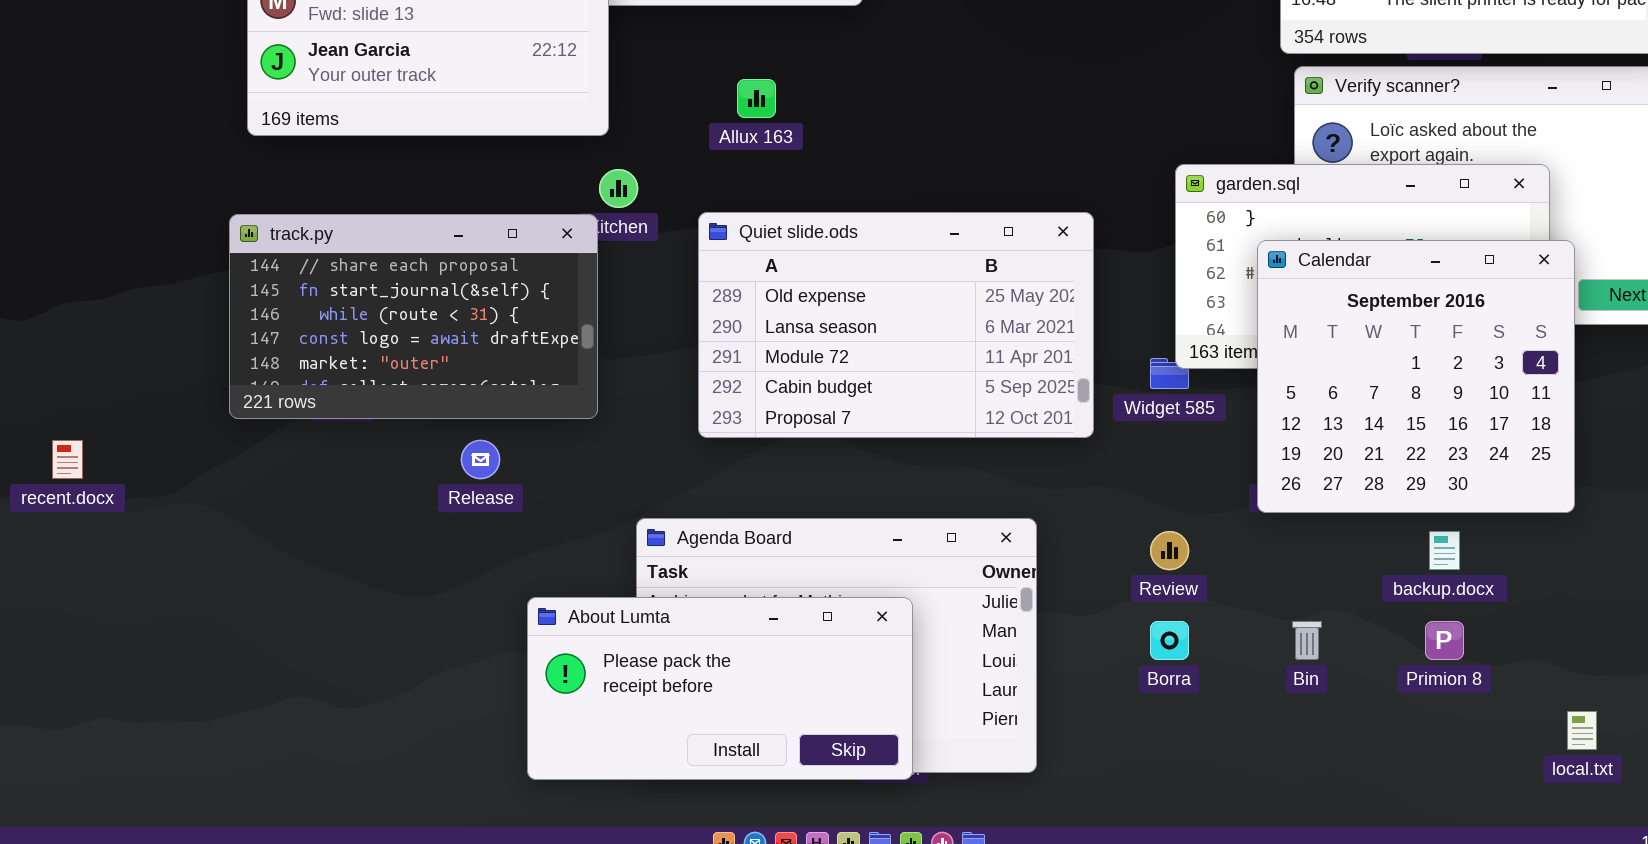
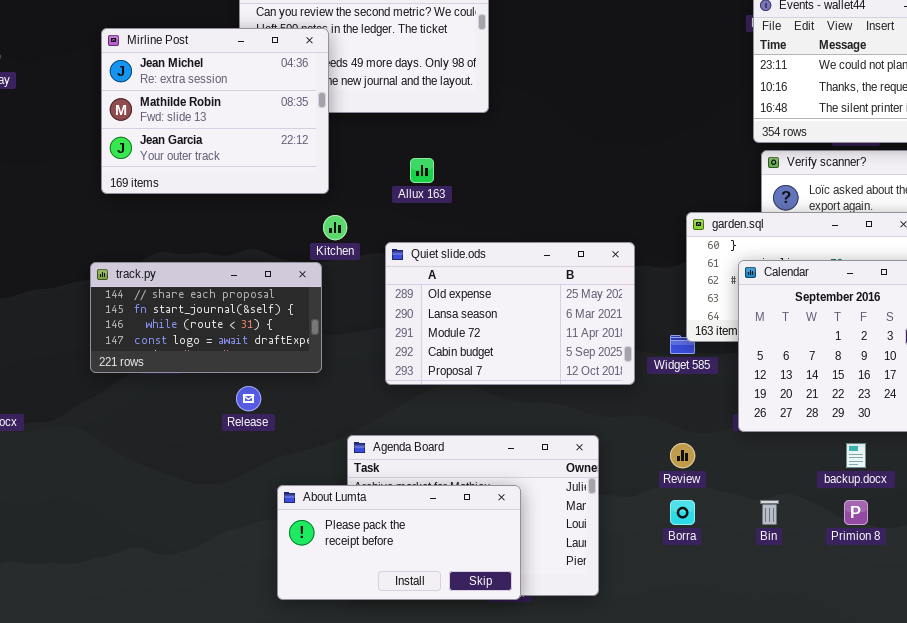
track.py: [229,214,598,419] -> [90,262,322,373], resized

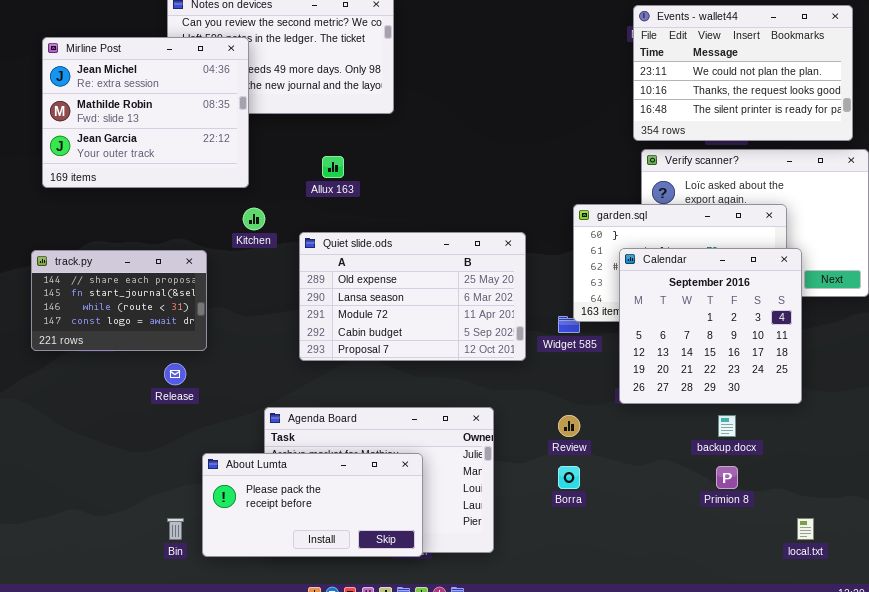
track.py: [90,262,322,373] -> [31,250,207,351], resized
Bin: [760,500,779,525] -> [167,518,184,540], moved

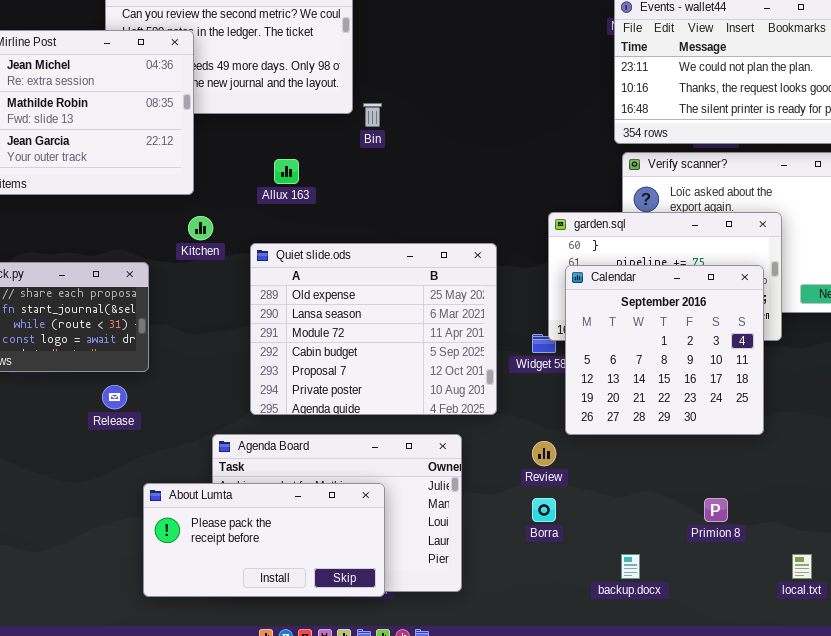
Quiet slide.ods: [299,232,526,361] -> [250,243,497,415], resized
Calendar: [619,248,802,404] -> [565,265,764,435], moved
backup.docx: [718,415,736,437] -> [621,554,640,579], moved
Bin: [167,518,184,540] -> [363,103,382,127], moved

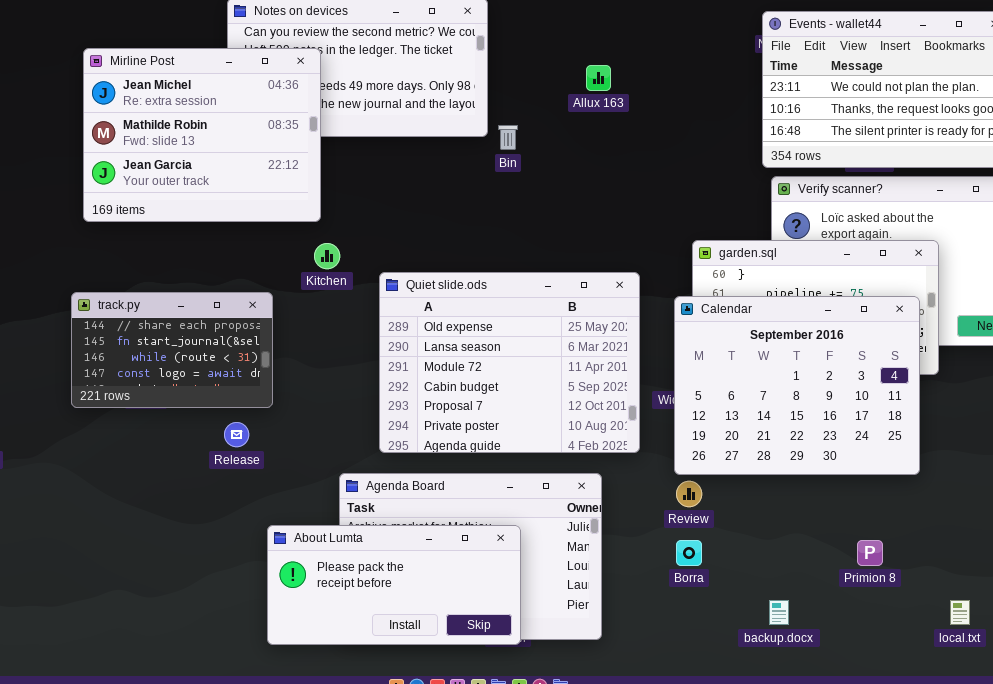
Allux 163: [274,159,299,184] -> [586,65,611,91], moved
Calendar: [565,265,764,435] -> [674,296,920,475], resized

